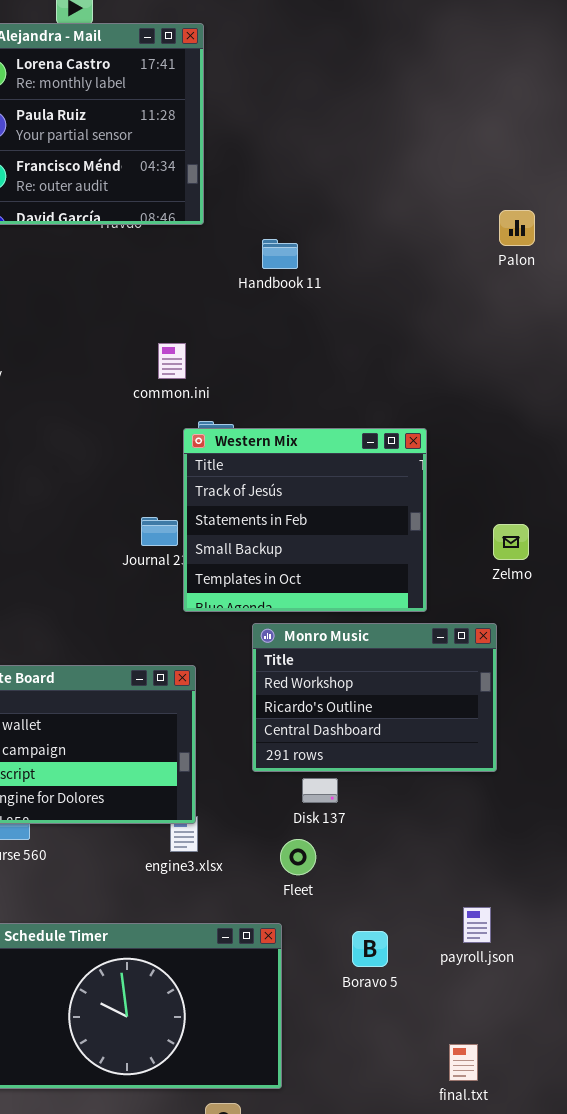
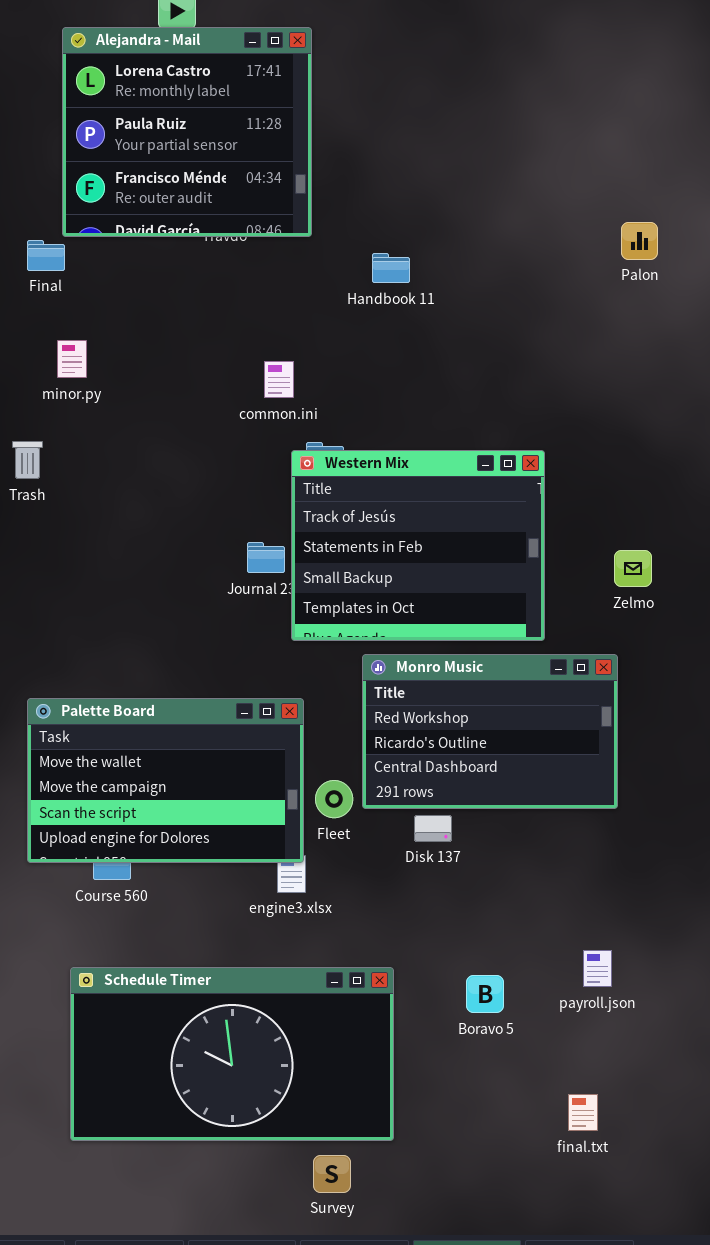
Fleet: [280,839,316,875] -> [315,780,353,818], moved

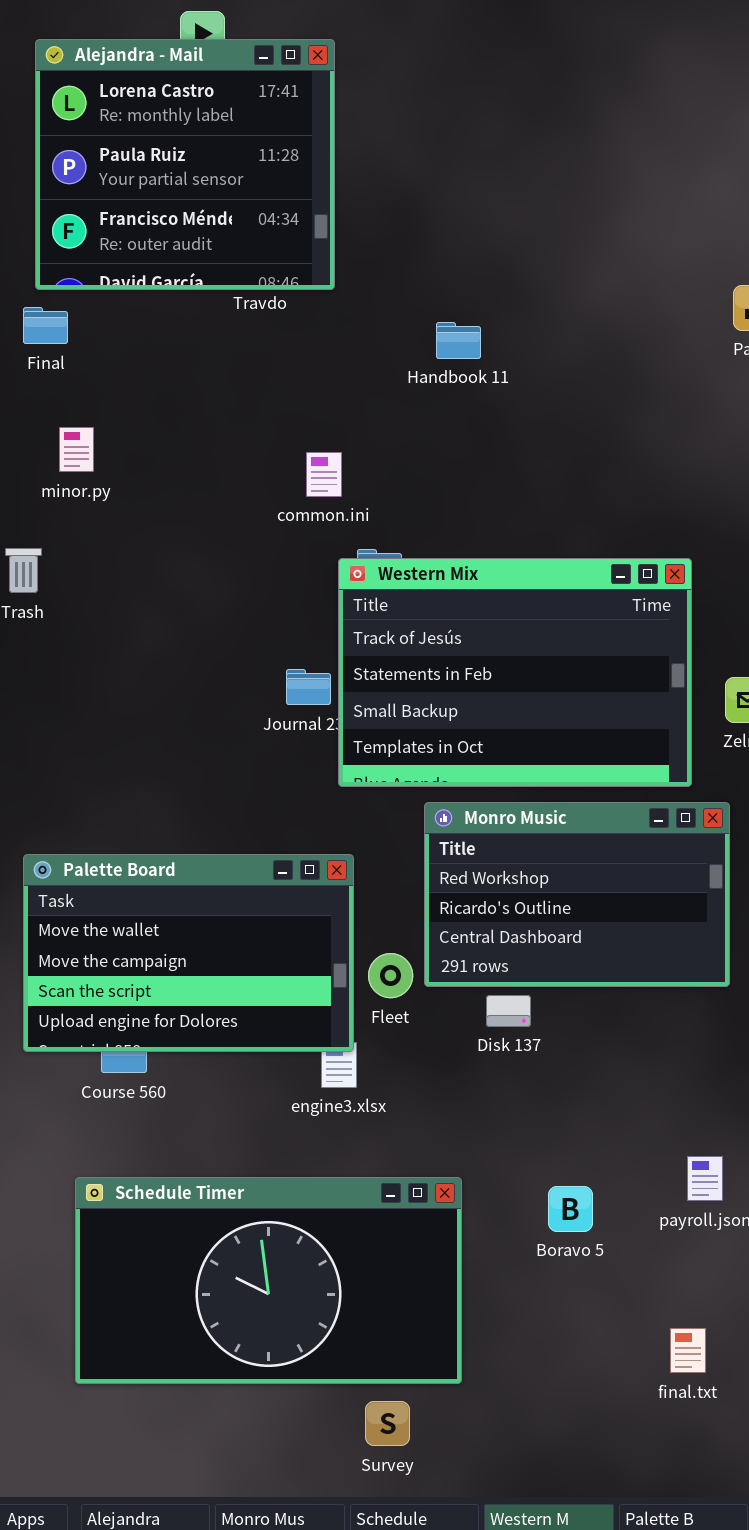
Alejandra - Mail: [62,27,312,237] -> [35,39,335,290], moved
Western Mix: [291,450,545,641] -> [338,558,692,787], resized

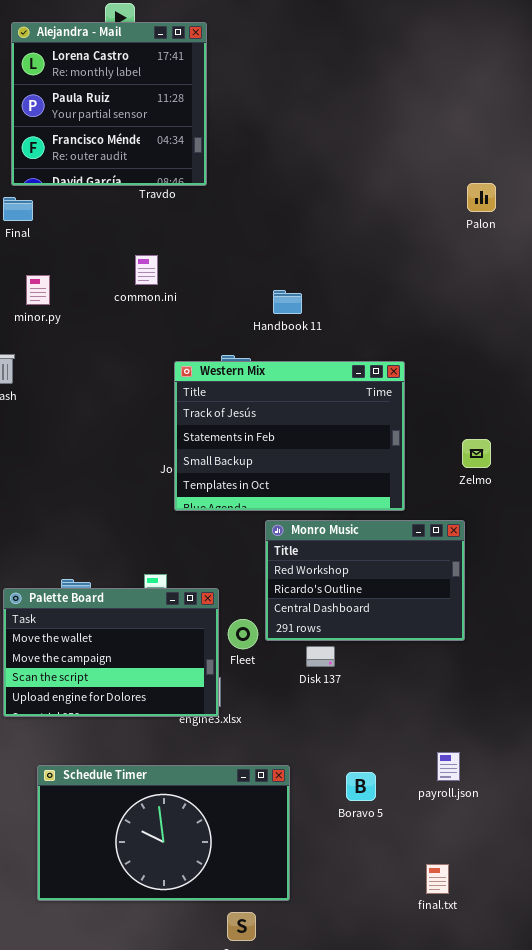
Handbook 11: [436,322,481,359] -> [273,290,302,314], moved
common.ini: [306,452,342,497] -> [135,255,158,285], moved
Western Mix: [338,558,692,787] -> [174,361,405,511], moved
Palette Board: [23,854,354,1052] -> [3,588,219,717], moved

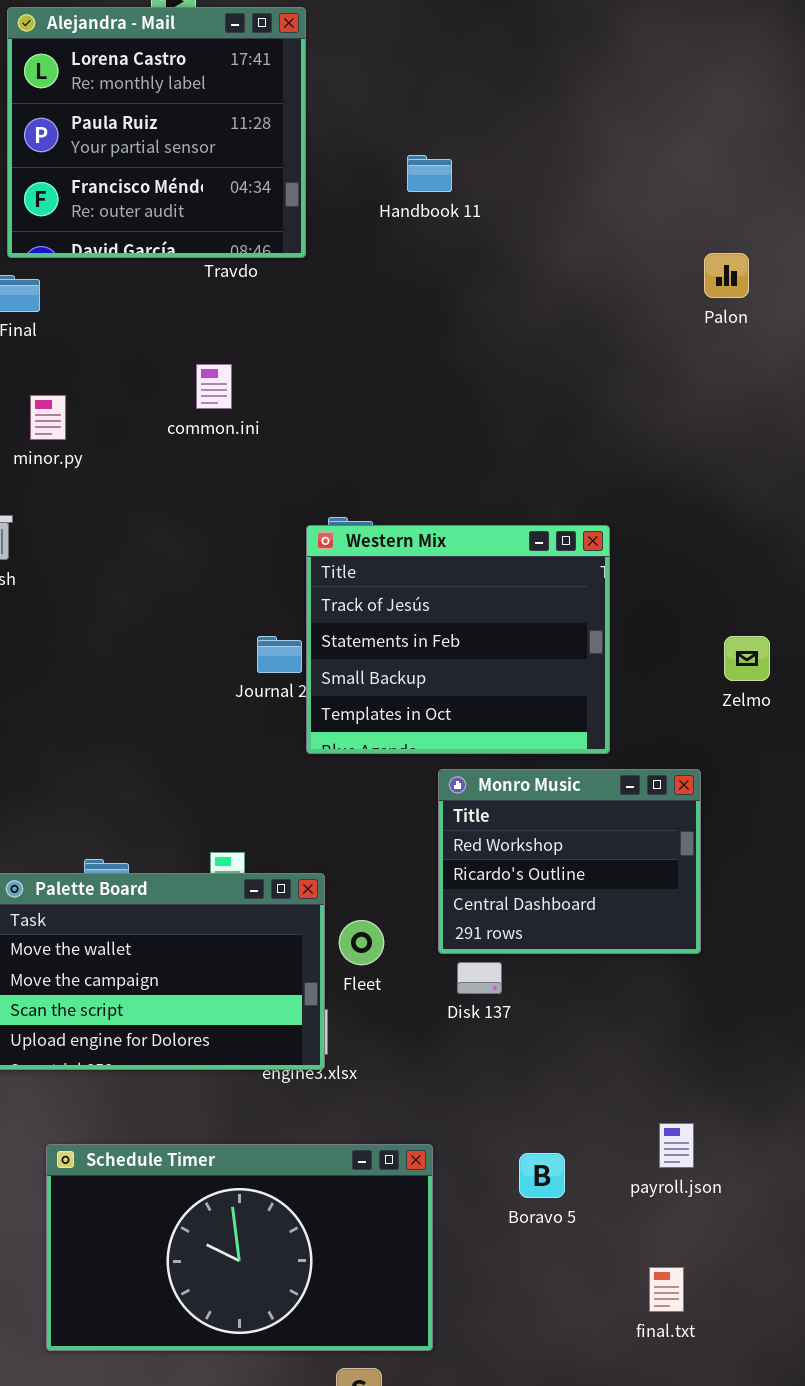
Handbook 11: [273,290,302,314] -> [407,155,452,192], moved
Western Mix: [174,361,405,511] -> [306,525,610,754], resized
Zelmo: [462,439,491,468] -> [724,636,770,681], moved
Monro Music: [265,520,465,641] -> [438,769,701,954], resized
final.txt: [426,864,449,894] -> [649,1267,684,1312], moved

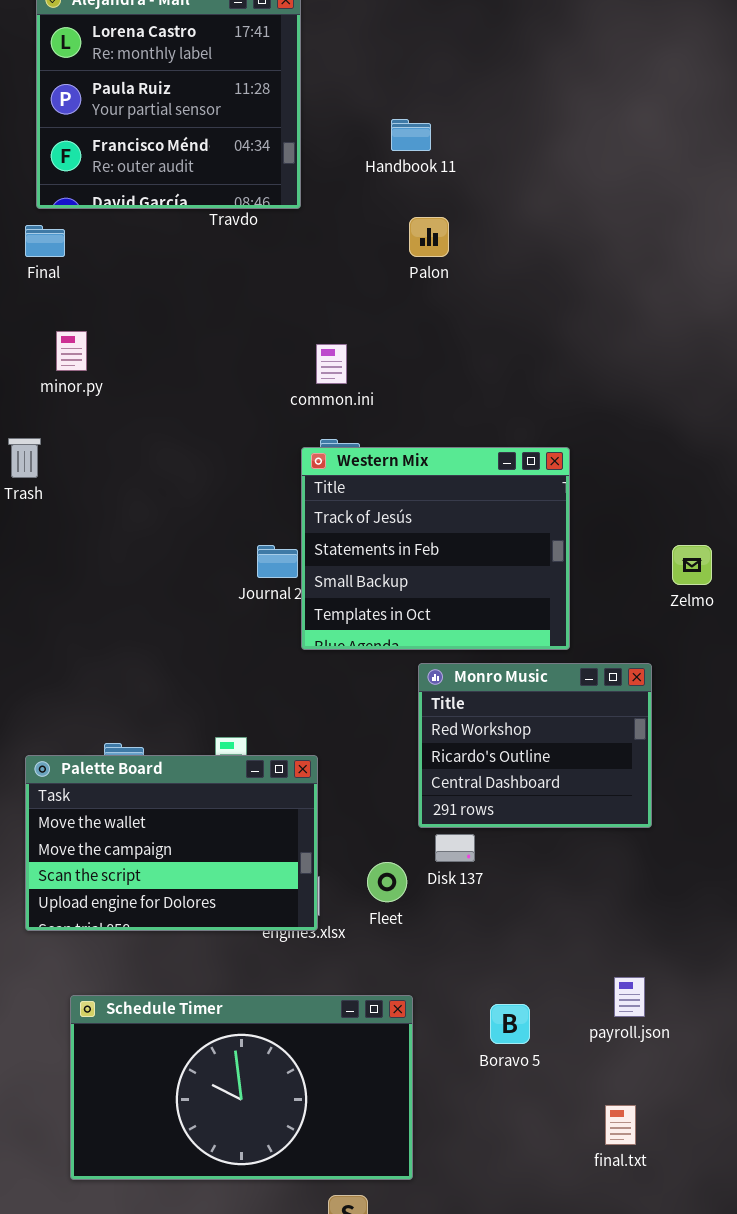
Palon: [704,253,749,298] -> [409,217,449,257], moved
common.ini: [196,364,232,409] -> [316,344,347,384], moved
Fleet: [339,920,384,965] -> [367,862,407,902], moved

